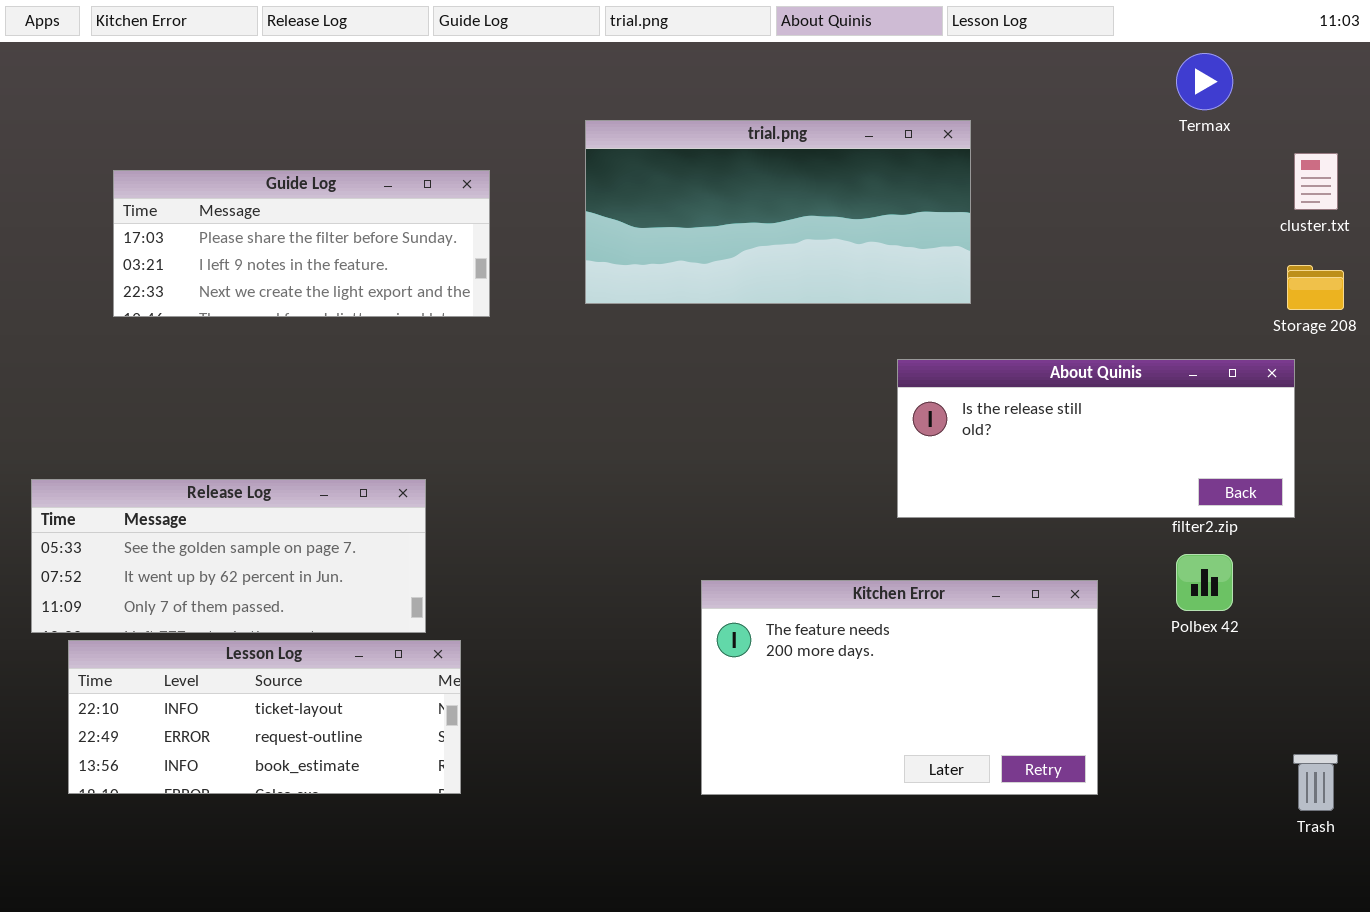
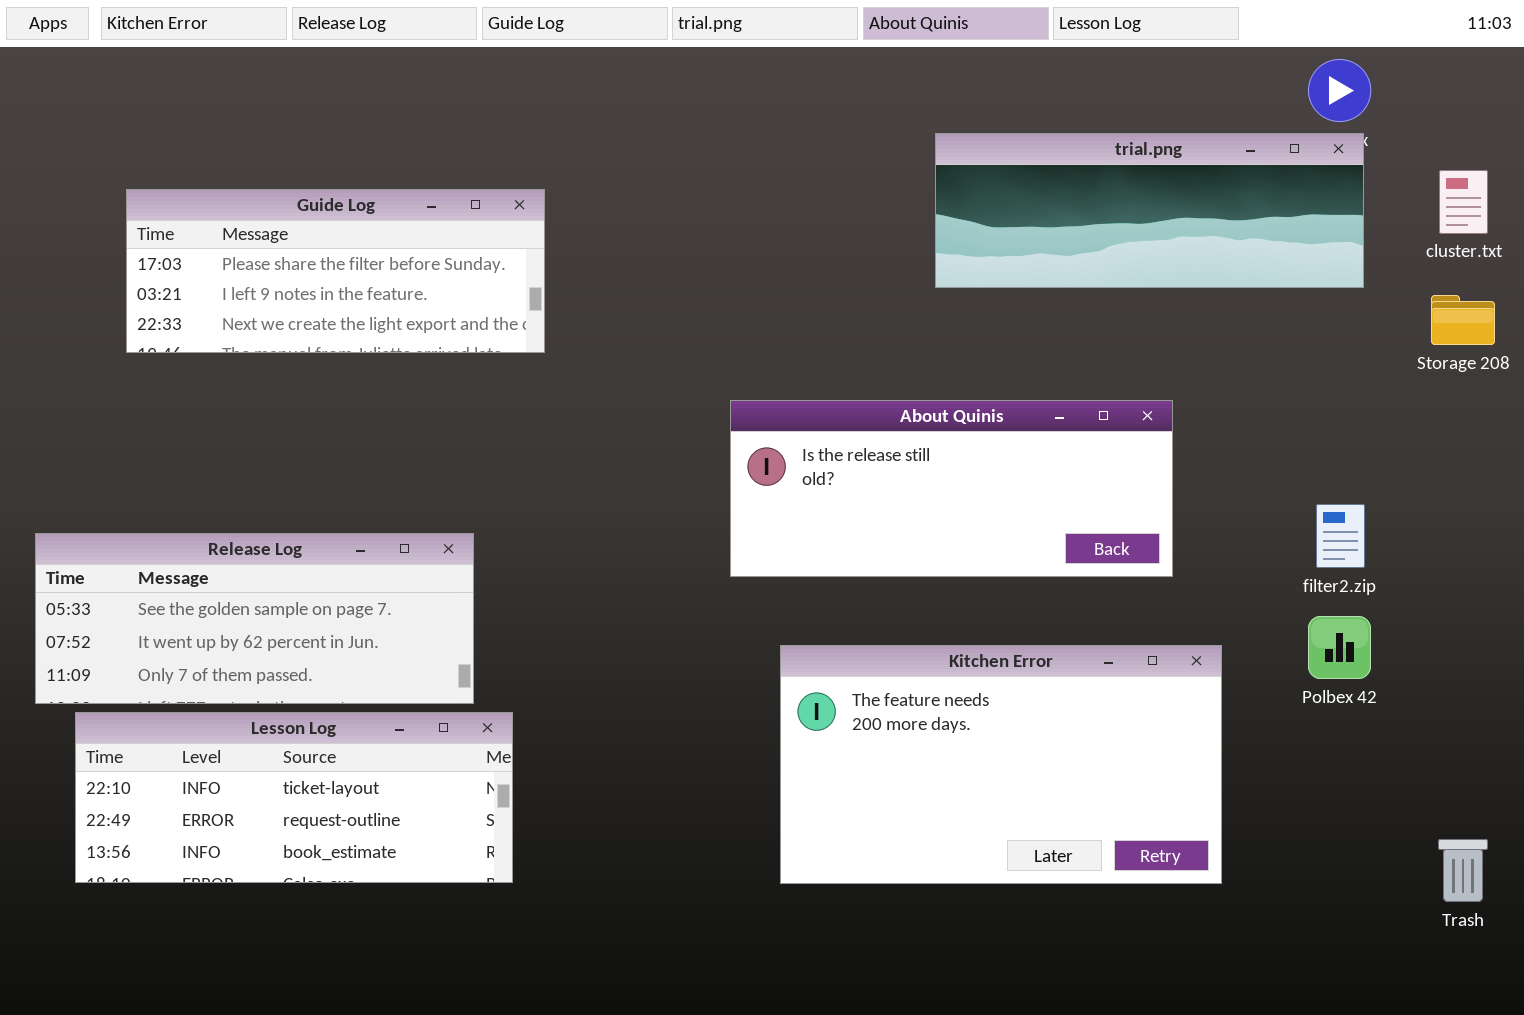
trial.png: [585,120,971,304] -> [935,133,1364,288], moved, resized
About Quinis: [897,359,1295,518] -> [730,400,1173,577], moved

